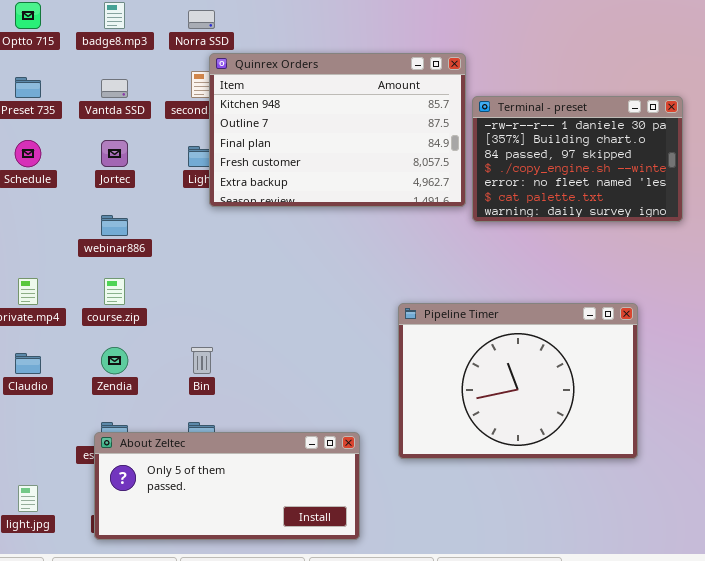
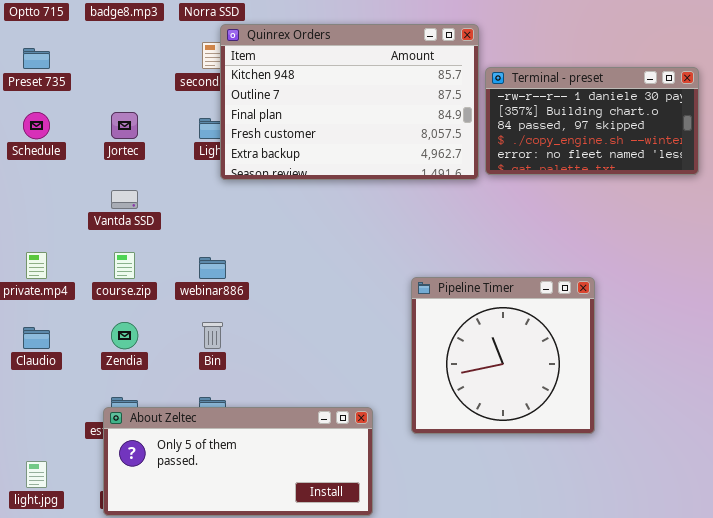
Vantda SSD: [101,79,128,98] -> [111,190,138,209], moved
Terminal - preset: [472,96,683,222] -> [485,67,699,175], resized
webinar886: [101,215,128,236] -> [199,257,226,279], moved
Pipeline Timer: [398,303,638,459] -> [411,277,595,434], resized

